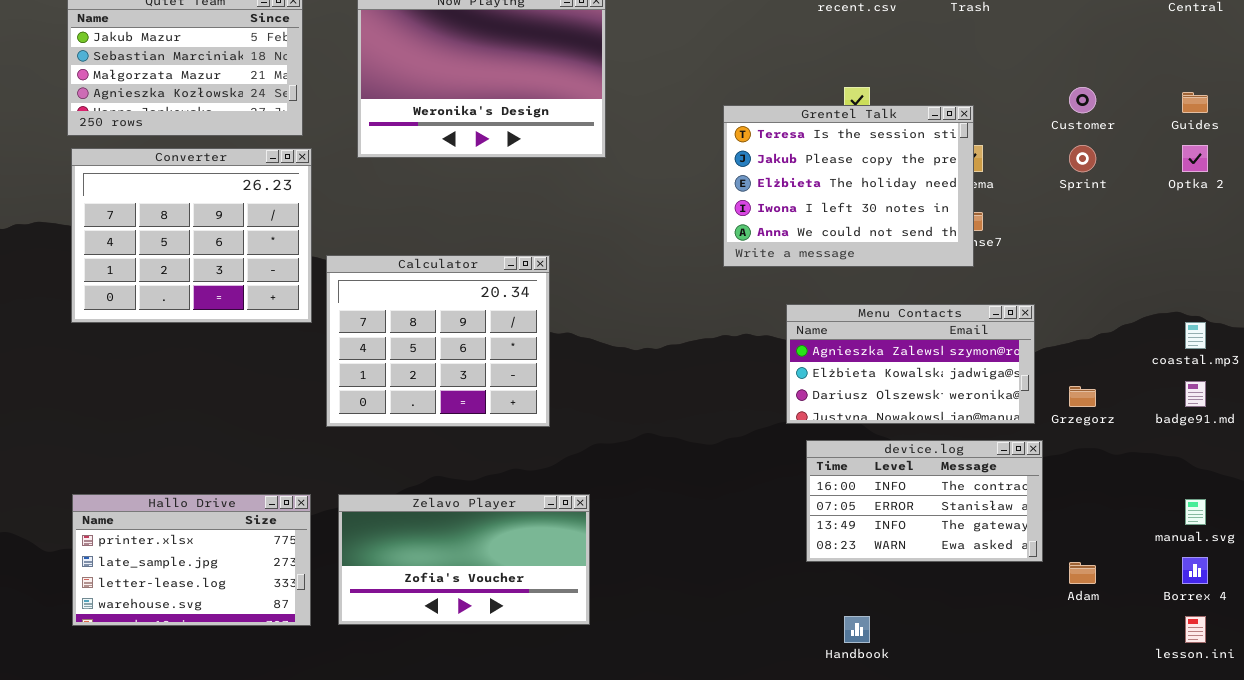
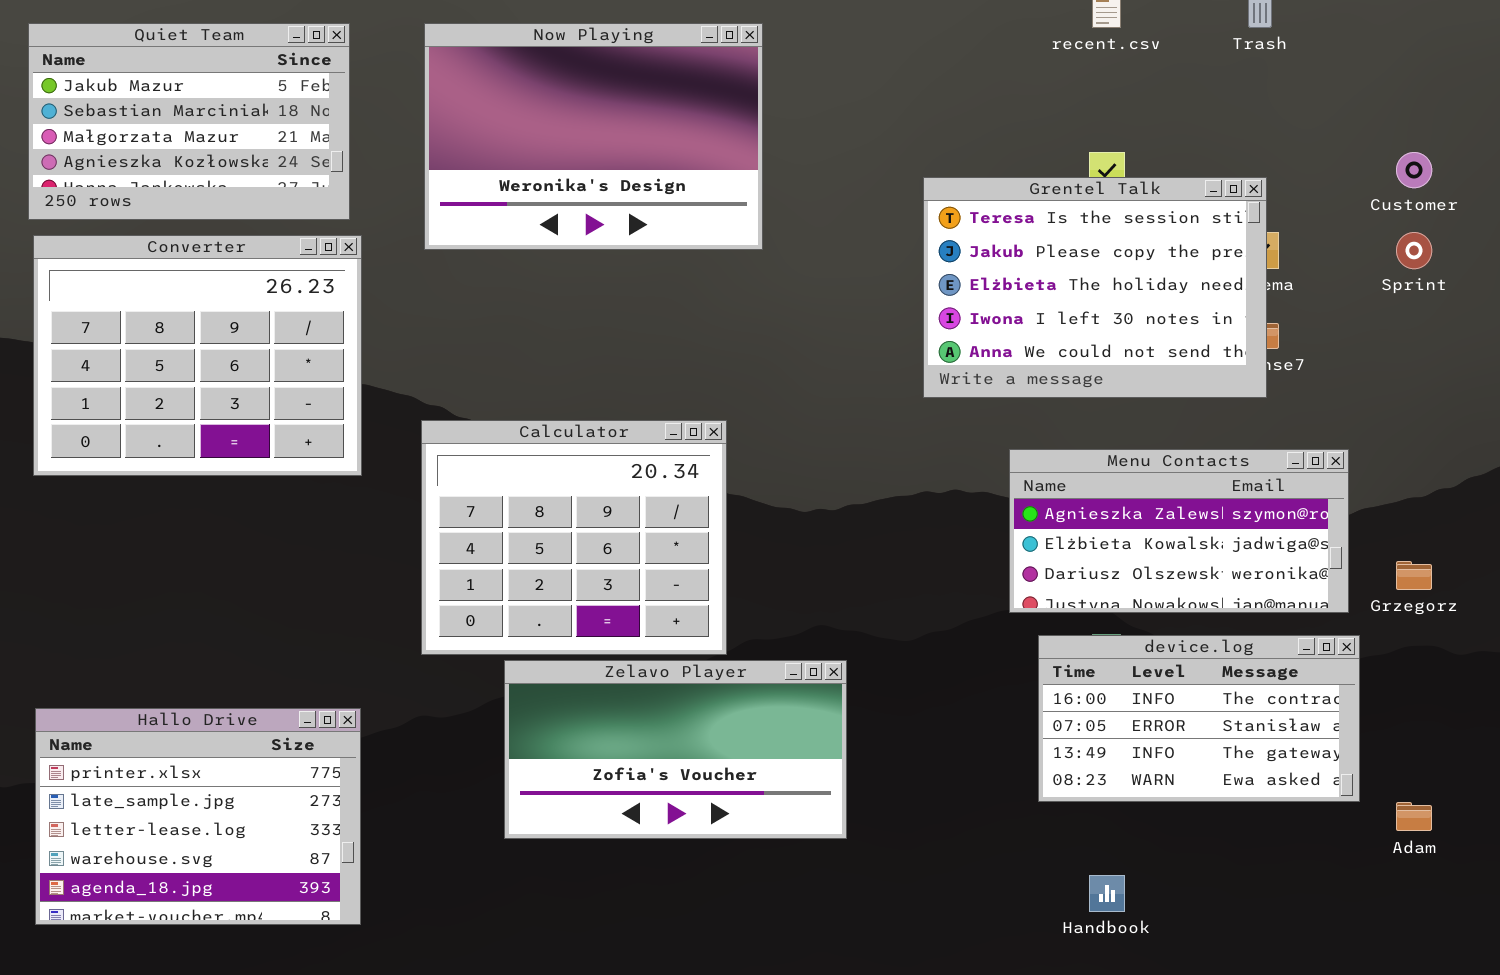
Calculator: [326,255,550,427] -> [421,420,727,655], moved
Hallo Drive: [72,494,311,626] -> [35,708,361,925], resized
Zelavo Player: [338,494,590,625] -> [504,660,847,839], moved

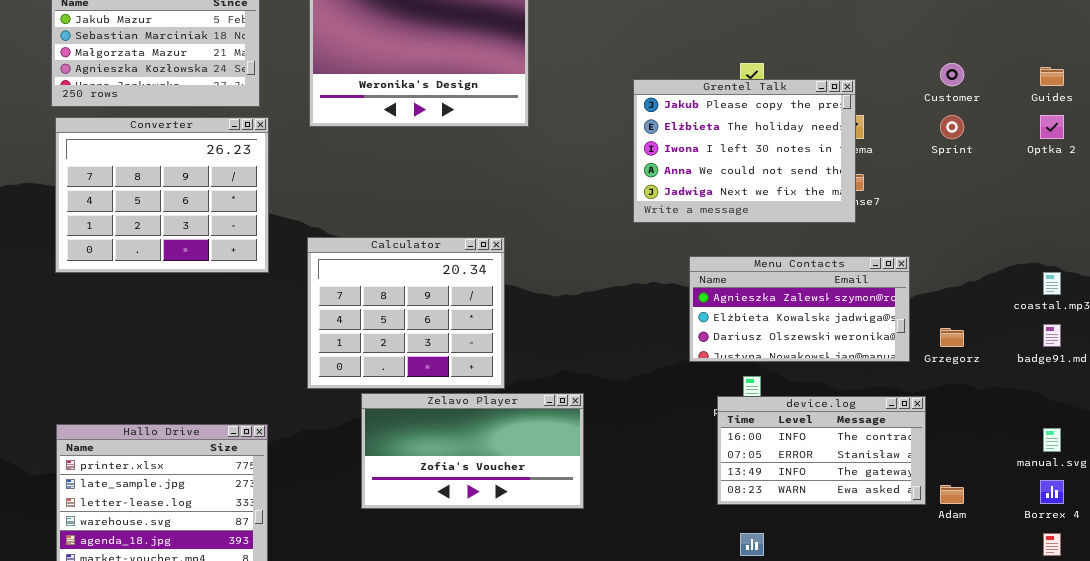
Grentel Talk: [923,177,1267,398] -> [633,79,856,223], scrolled down 1 row
device.log: [1038,635,1360,802] -> [717,396,926,505], moved

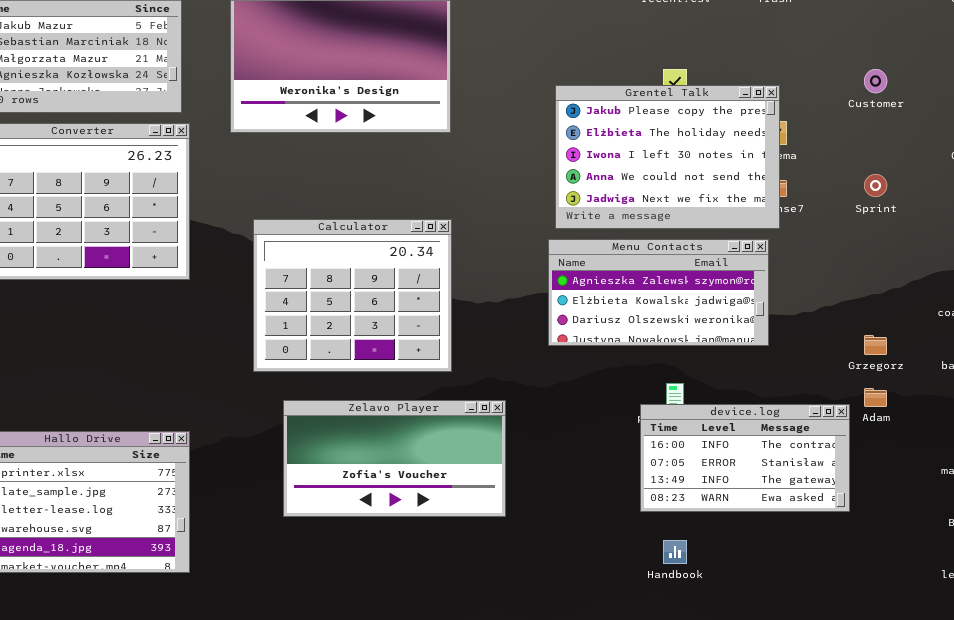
Sprint: [940,115,964,139] -> [864,174,887,197], moved
Calculator: [307,237,505,389] -> [253,219,452,372], moved
Menu Contacts: [689,256,910,362] -> [548,239,769,346], moved
Adam: [940,485,964,504] -> [864,388,887,407], moved

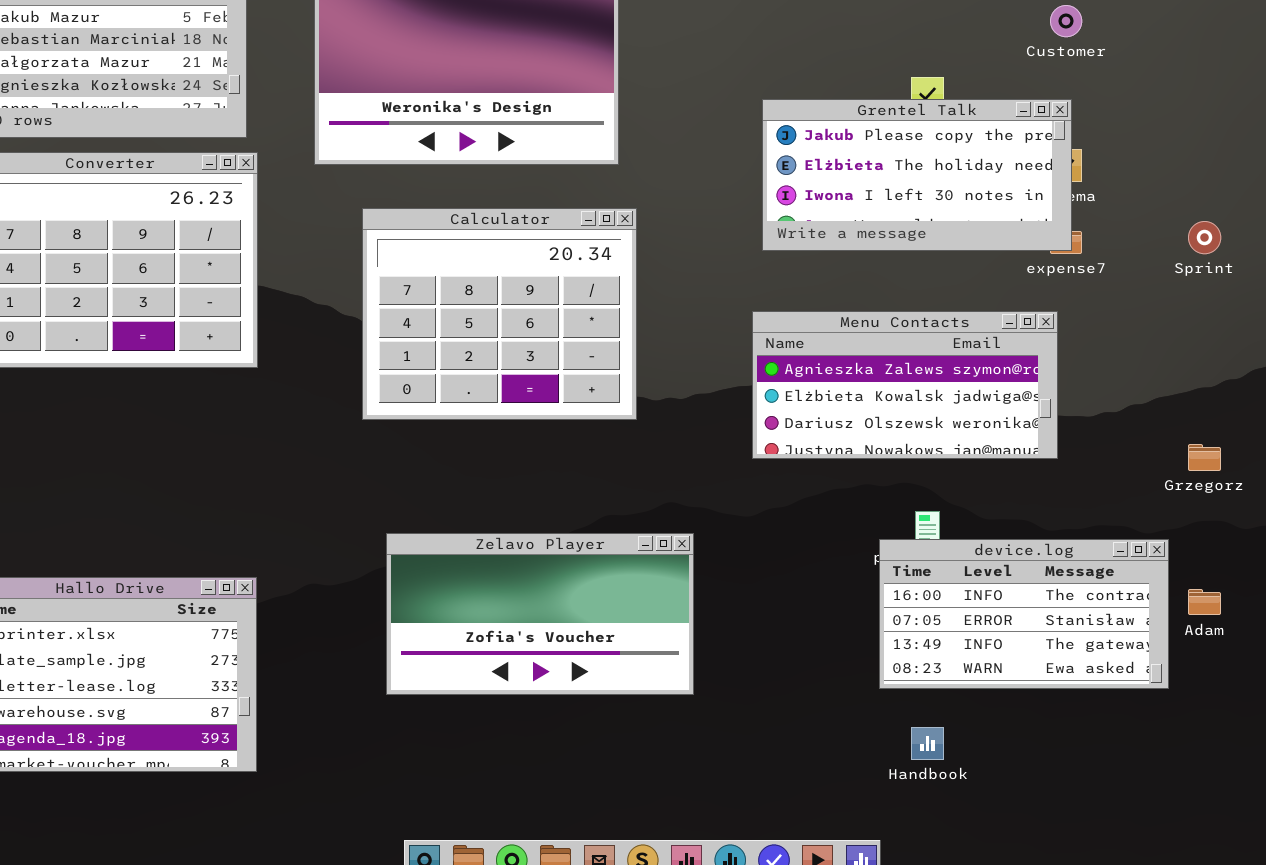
Customer: [864,69,887,93] -> [1050,5,1082,37], moved
Grentel Talk: [555,85,780,229] -> [762,99,1072,251], resized
Calculator: [253,219,452,372] -> [362,208,637,420], moved
Adam: [864,388,887,407] -> [1188,589,1221,615], moved

